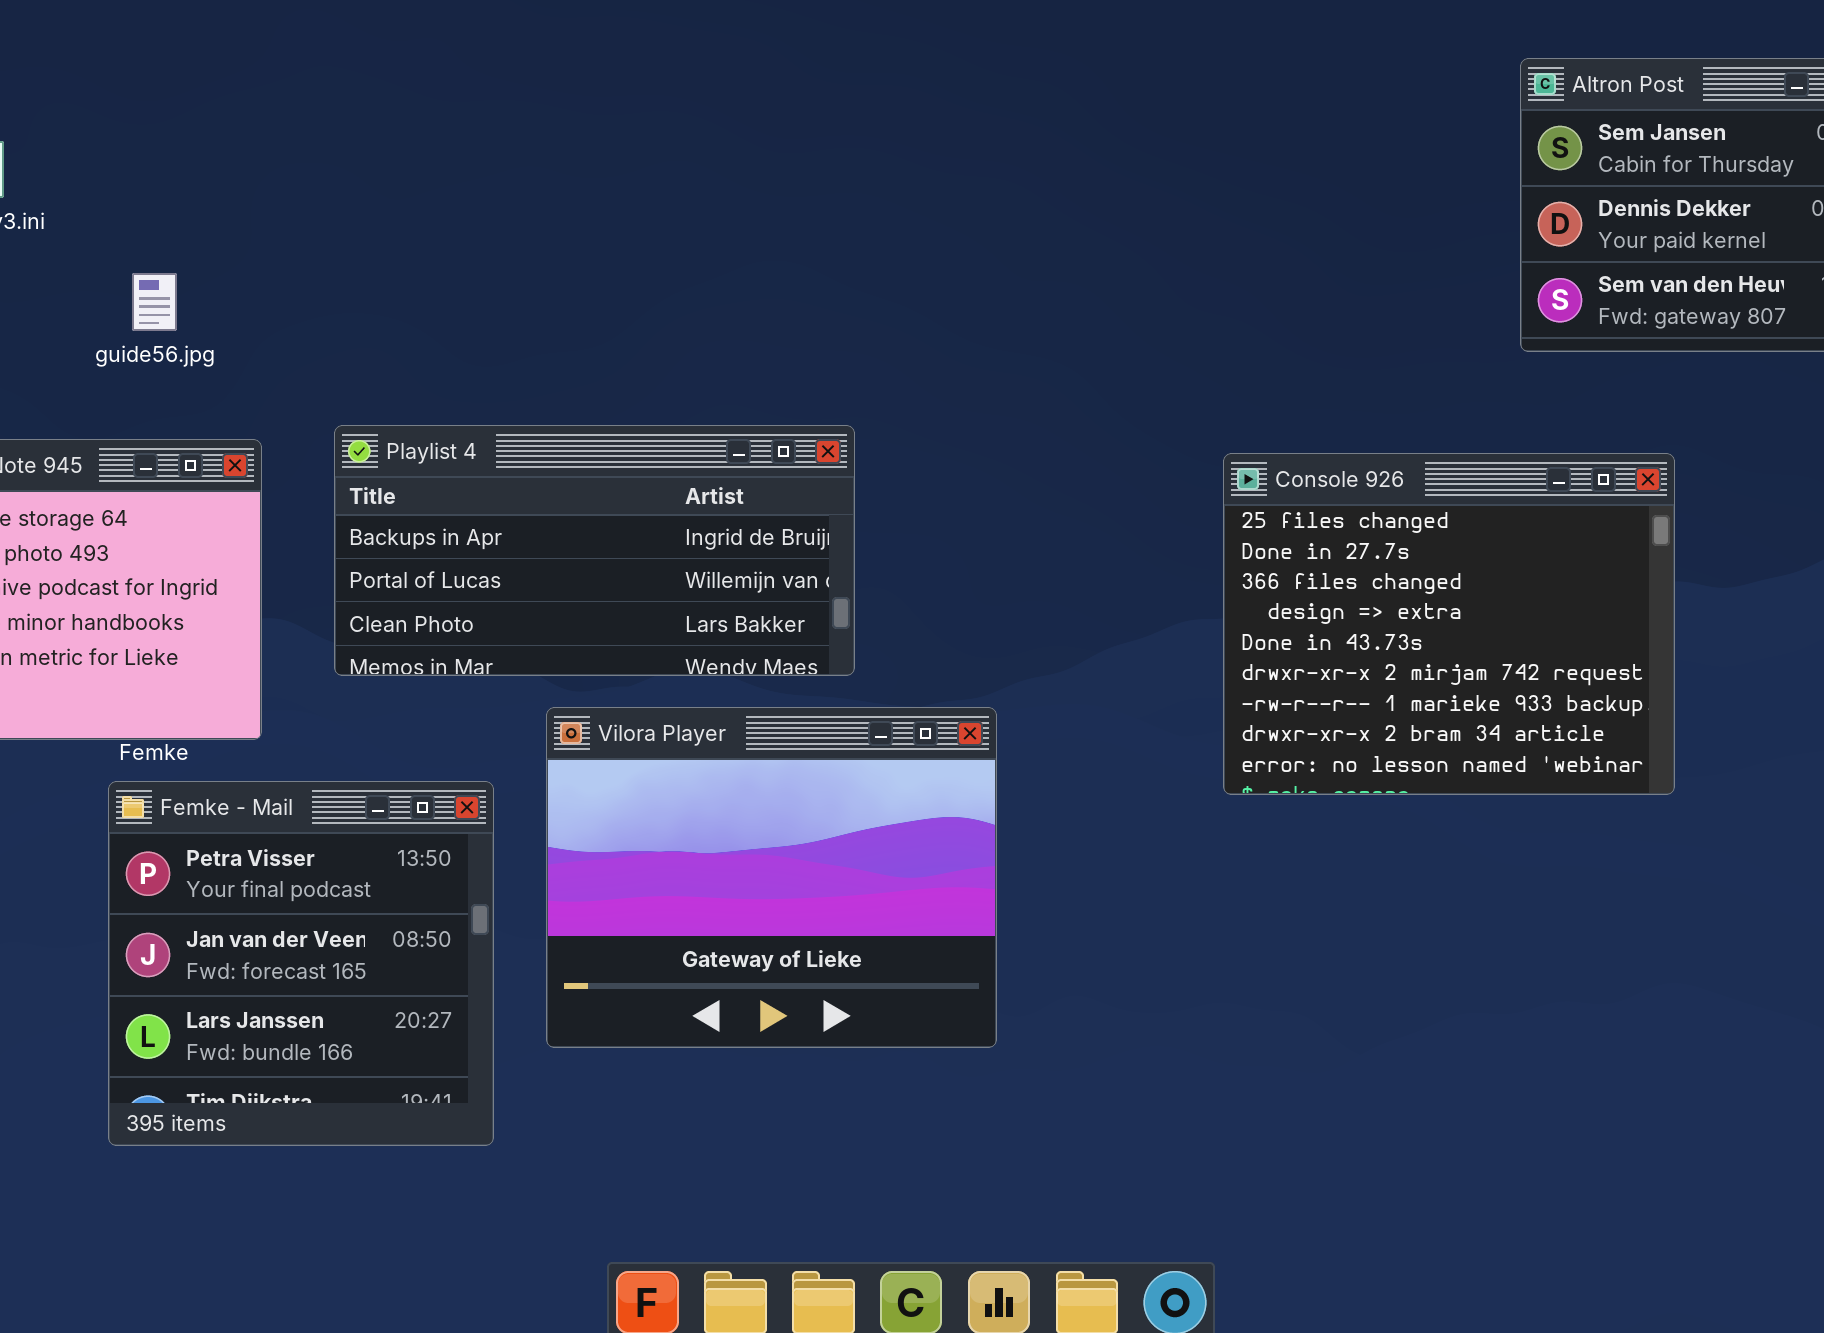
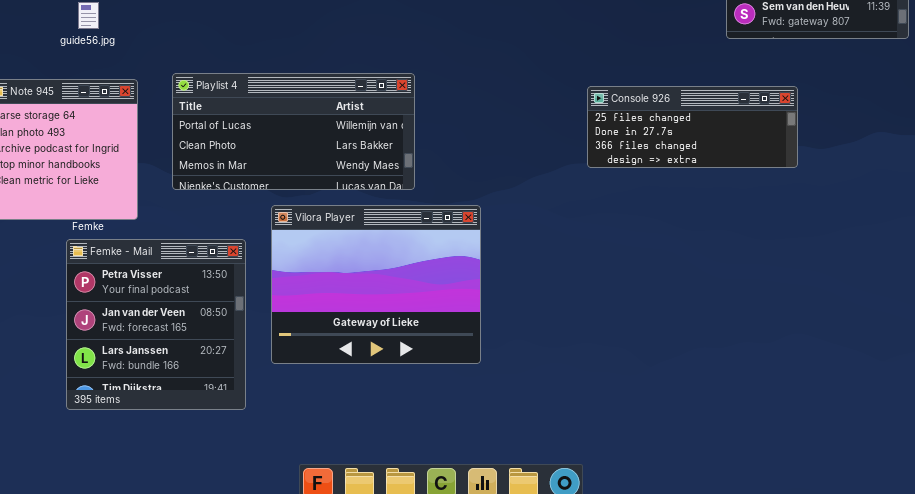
Playlist 4: [334,425,855,676] -> [172,73,415,190], scrolled down 1 row
Console 926: [1223,453,1675,795] -> [587,86,798,168], resized

